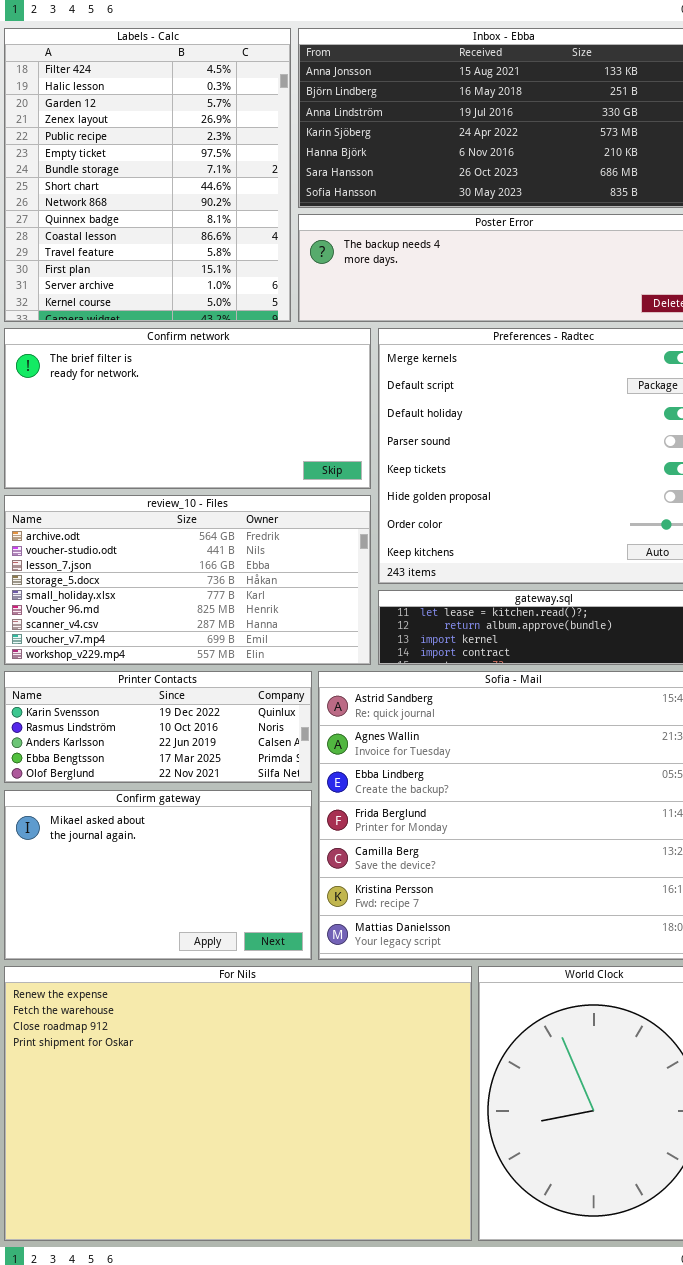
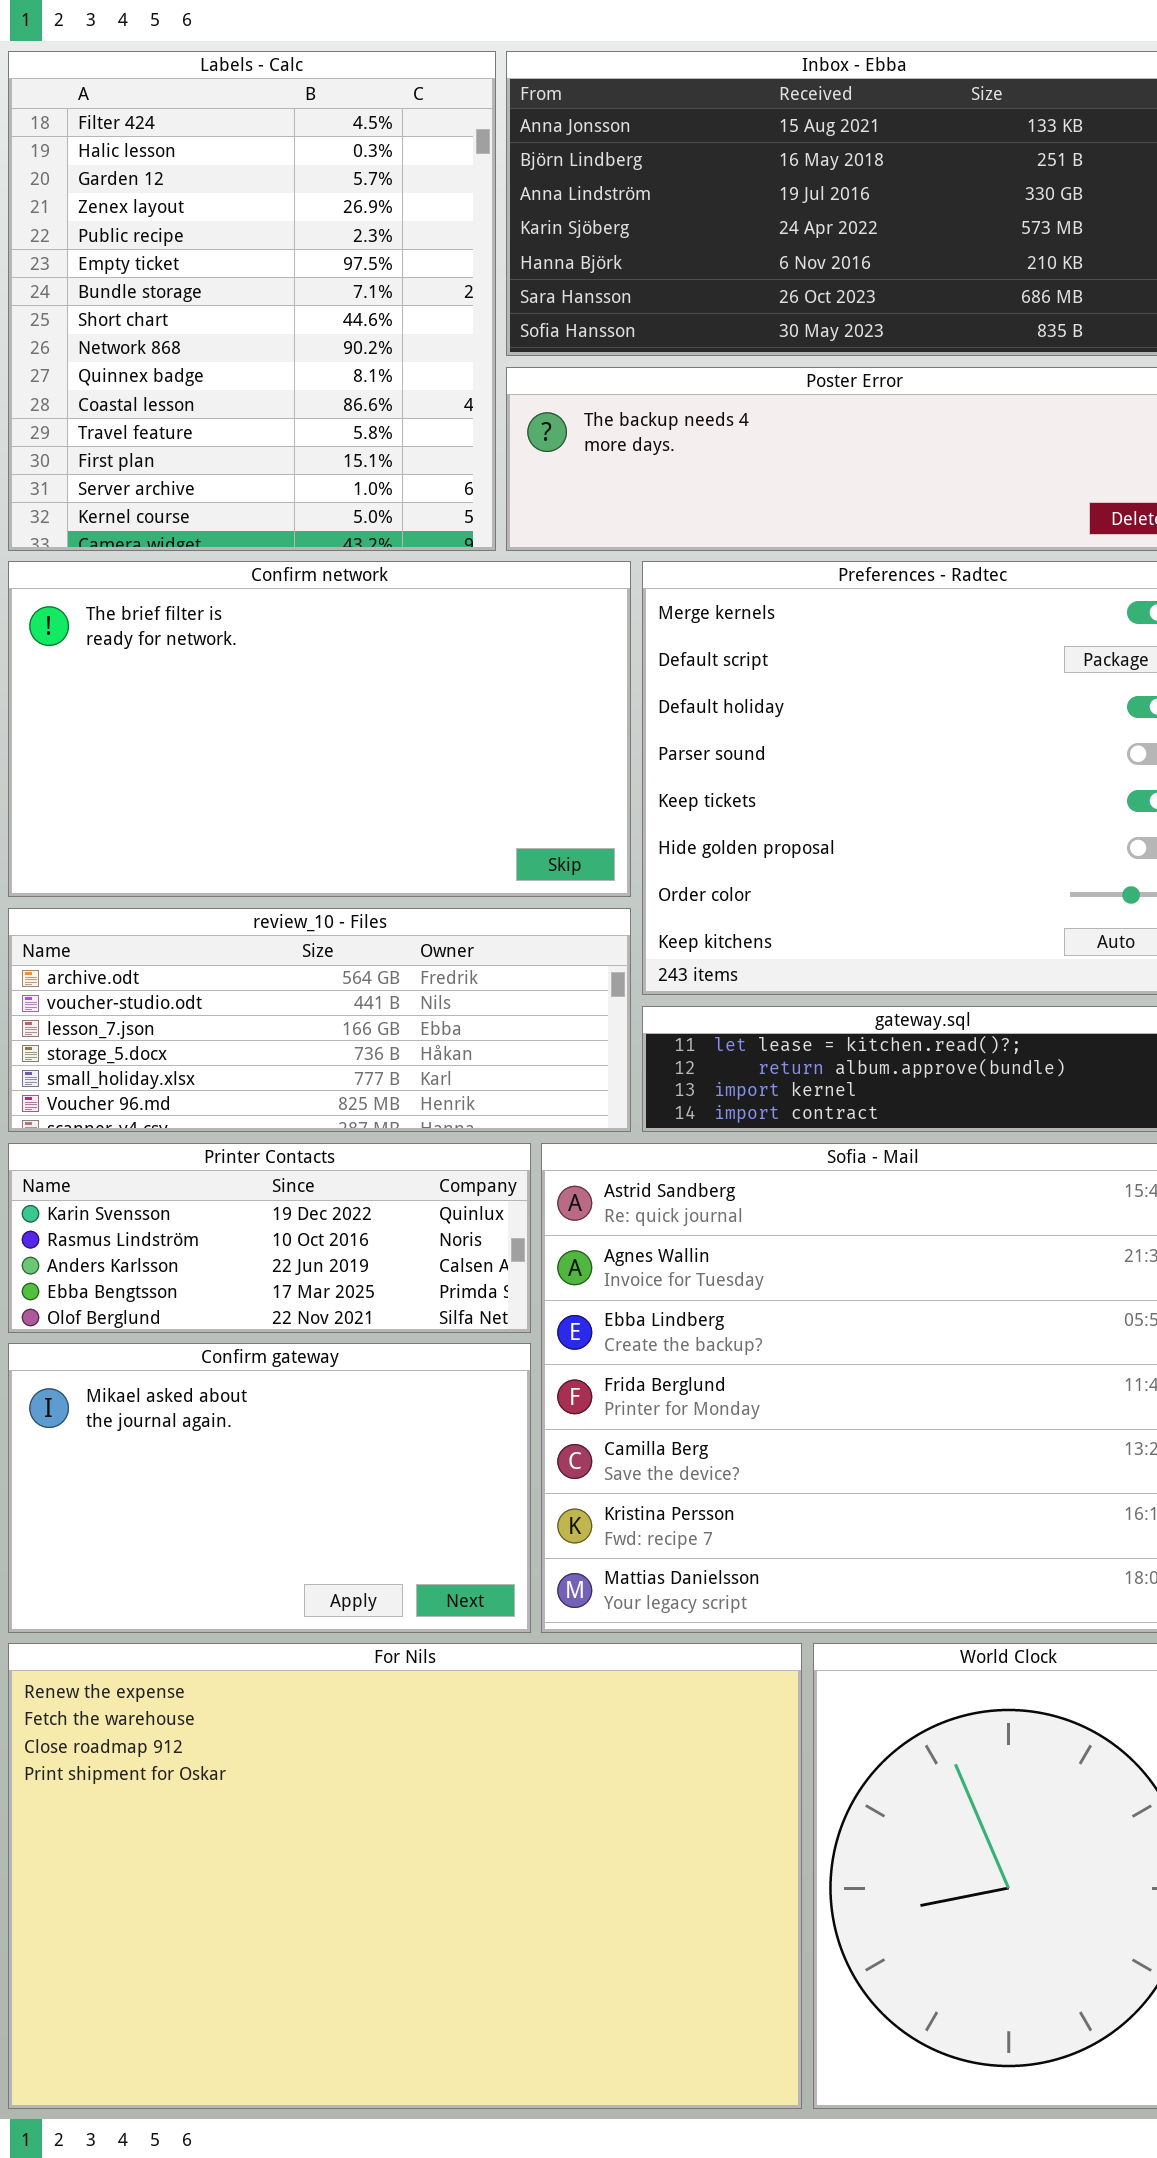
Confirm network: [4,328,371,489] -> [8,561,631,897], resized
review_10 - Files: [4,495,371,665] -> [8,908,631,1132], resized

